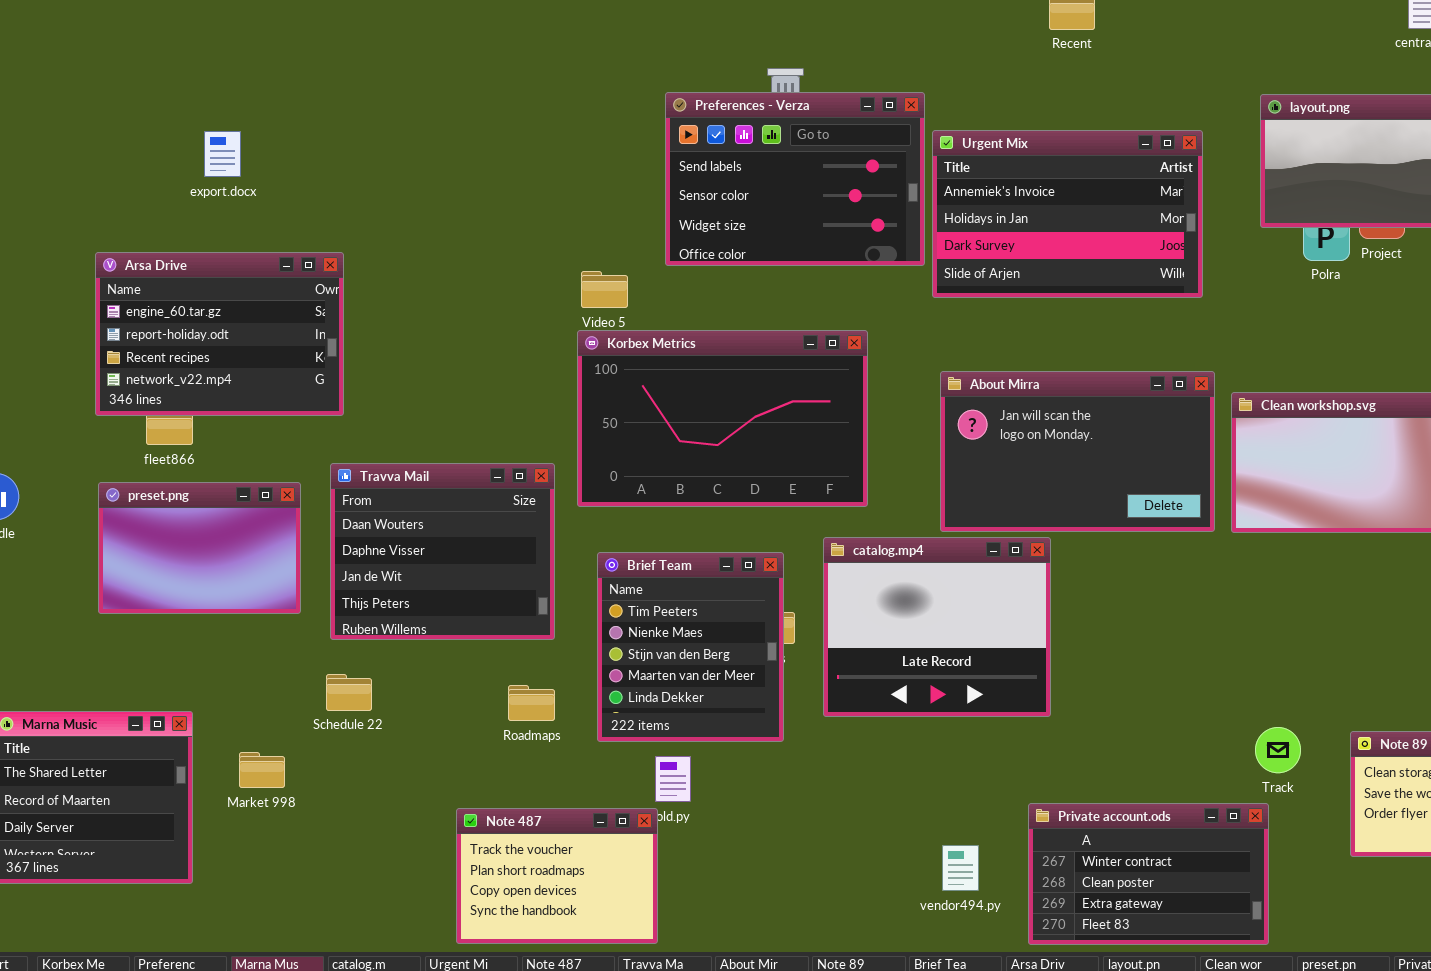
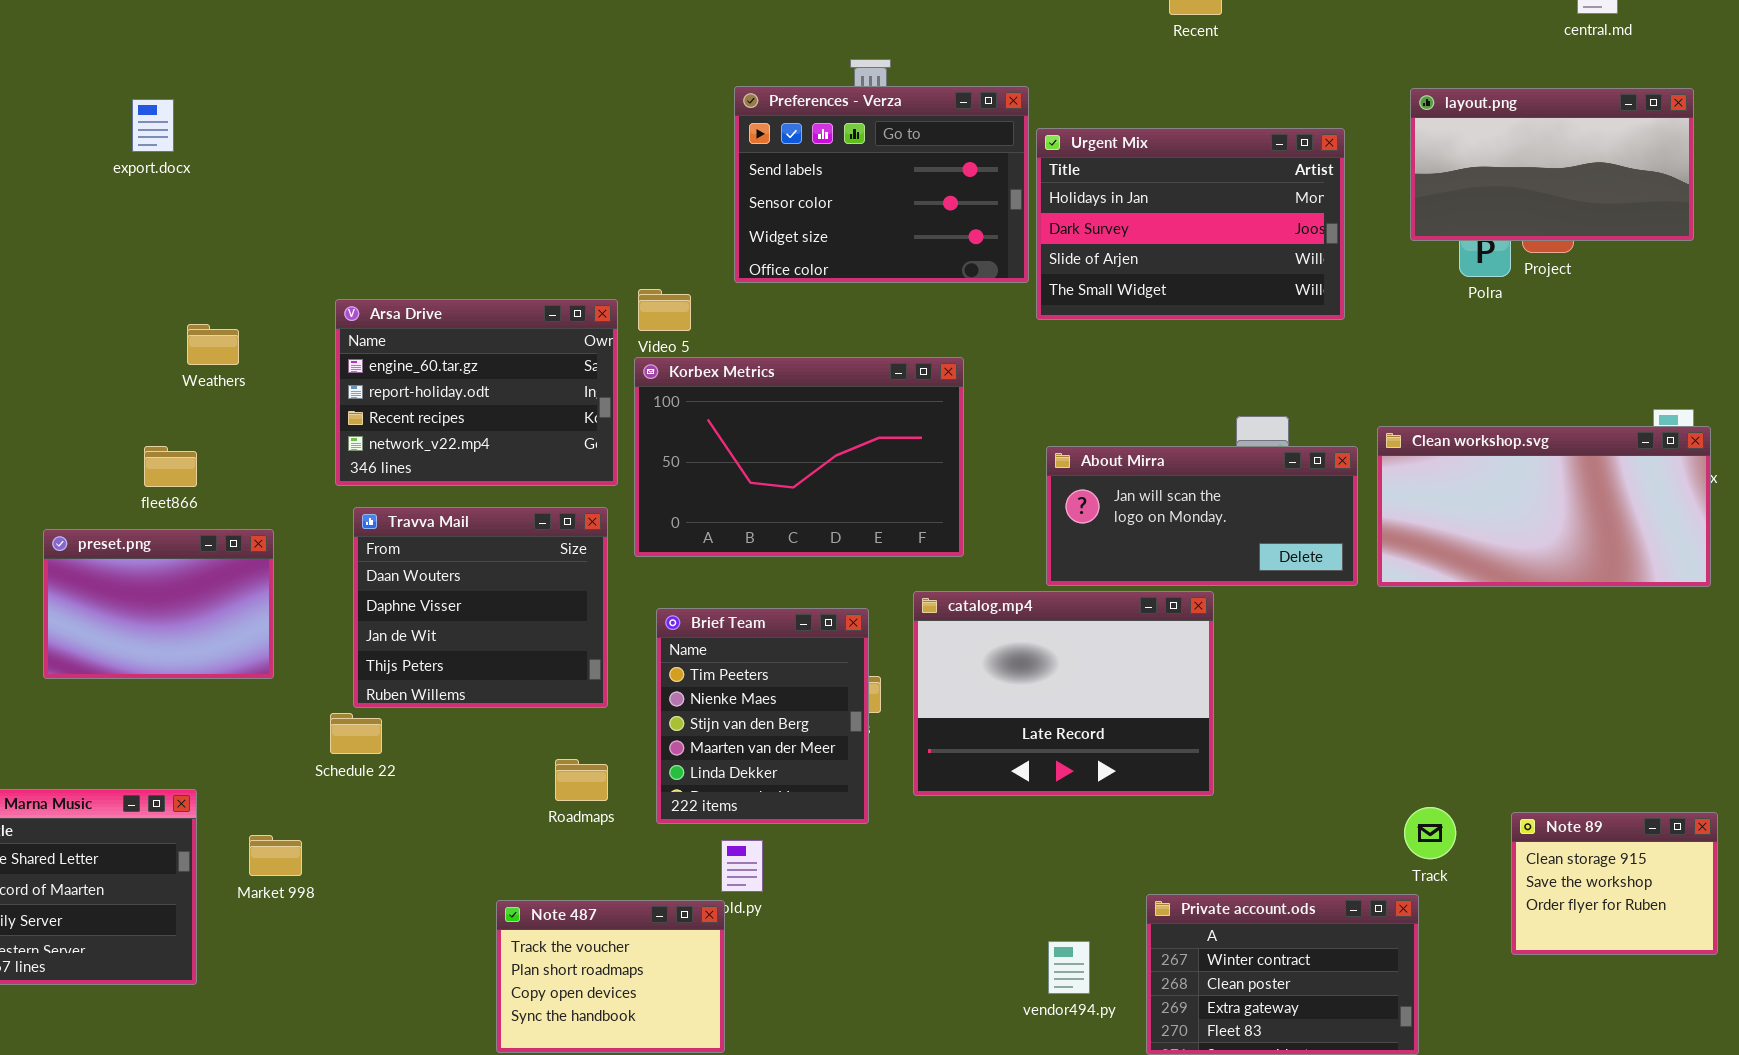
Urgent Mix: [932,130,1203,298] -> [1036,128,1345,320], scrolled down 1 row
export.docx: [204,131,241,177] -> [132,99,174,152], moved
Arsa Drive: [95,252,344,416] -> [335,299,618,486], moved
About Mirra: [940,371,1215,532] -> [1046,446,1358,586], resized
preset.png: [98,482,301,614] -> [43,529,274,679], moved
catalog.mp4: [823,537,1051,717] -> [913,591,1214,796], resized
Schedule 22: [326,674,372,711] -> [330,713,382,754], moved

